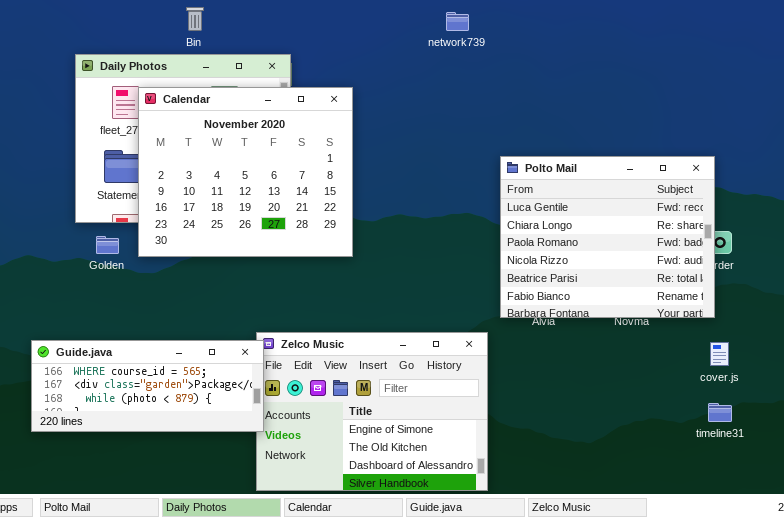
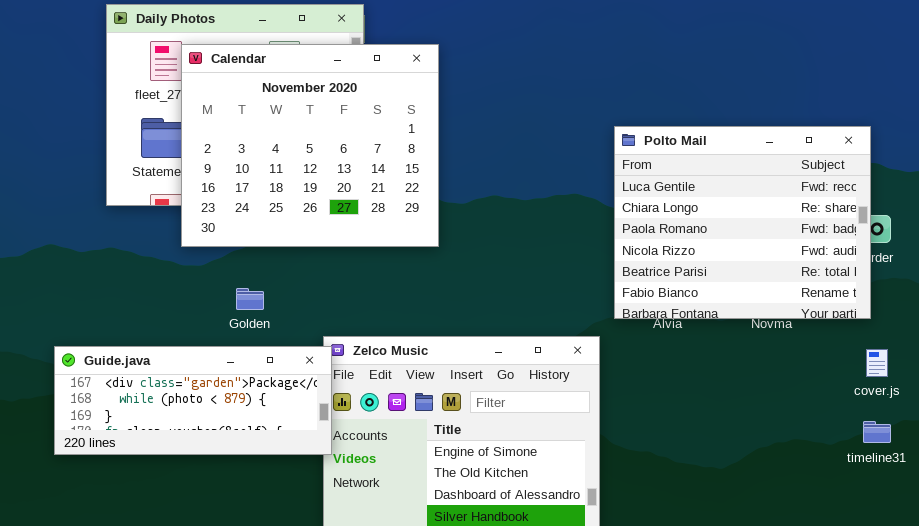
Golden: [96,236,119,254] -> [236,288,264,310], moved
Guide.java: [31,340,264,432] -> [54,346,332,455], scrolled down 1 row

